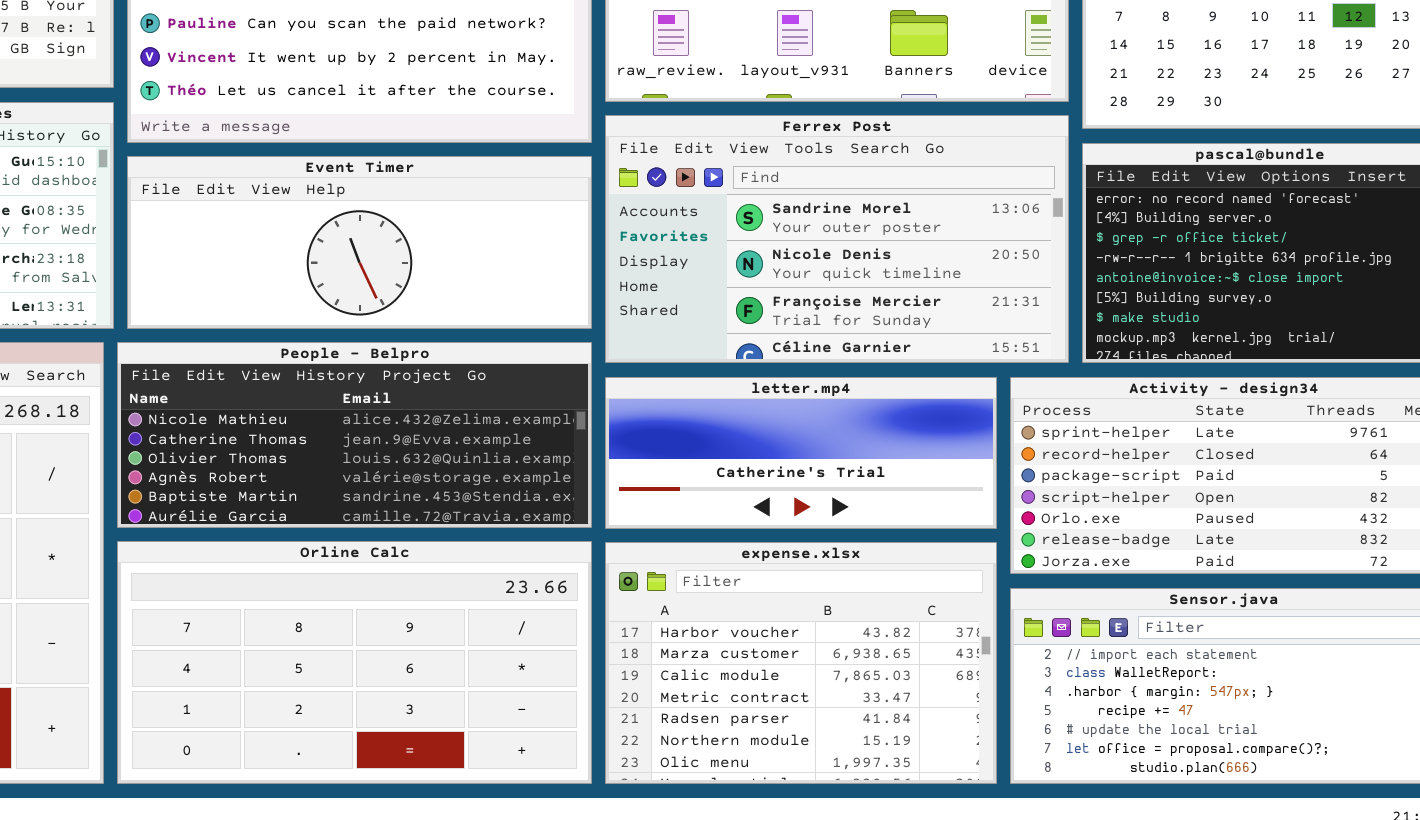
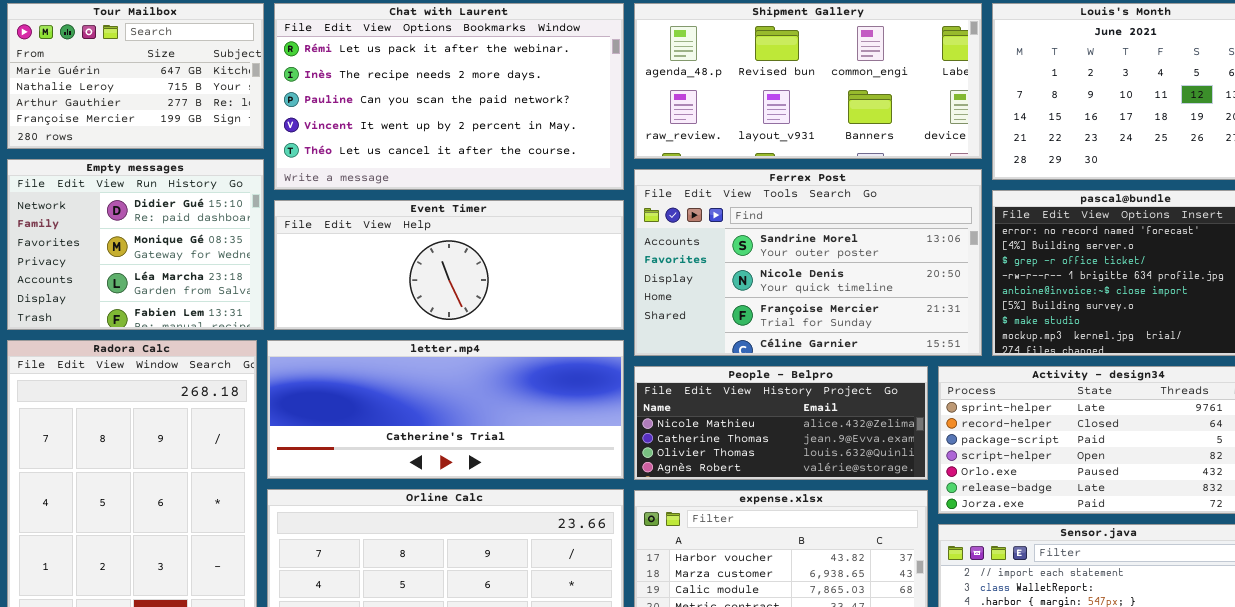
People - Belpro: [117,342,592,528] -> [634,366,928,480], moved, resized
letter.mp4: [605,377,997,529] -> [267,340,624,479], moved, resized

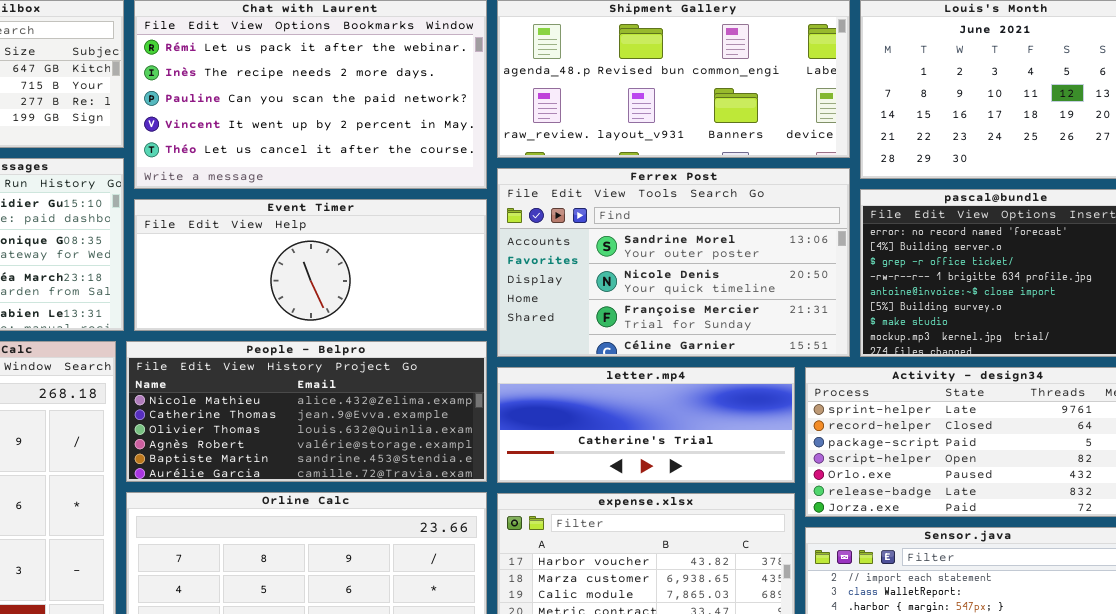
letter.mp4: [267,340,624,479] -> [497,367,795,483], moved, resized
People - Belpro: [634,366,928,480] -> [126,341,487,482], moved, resized

